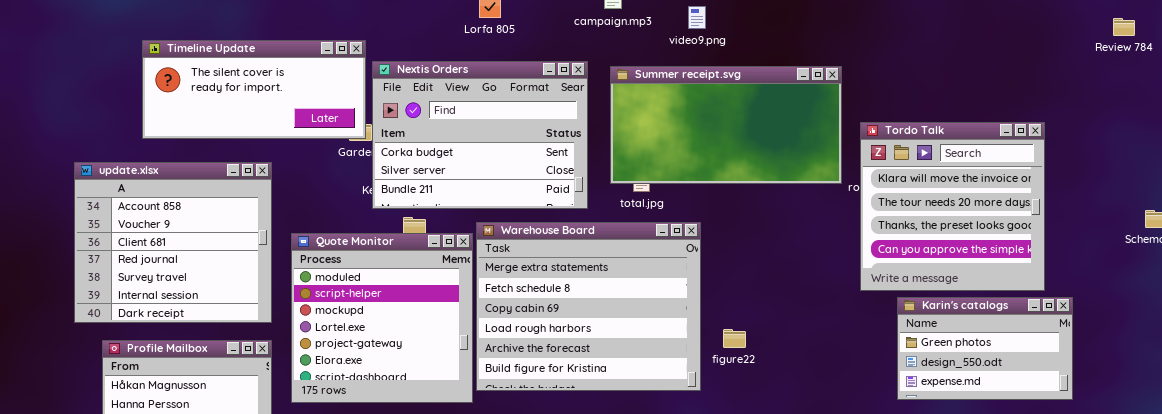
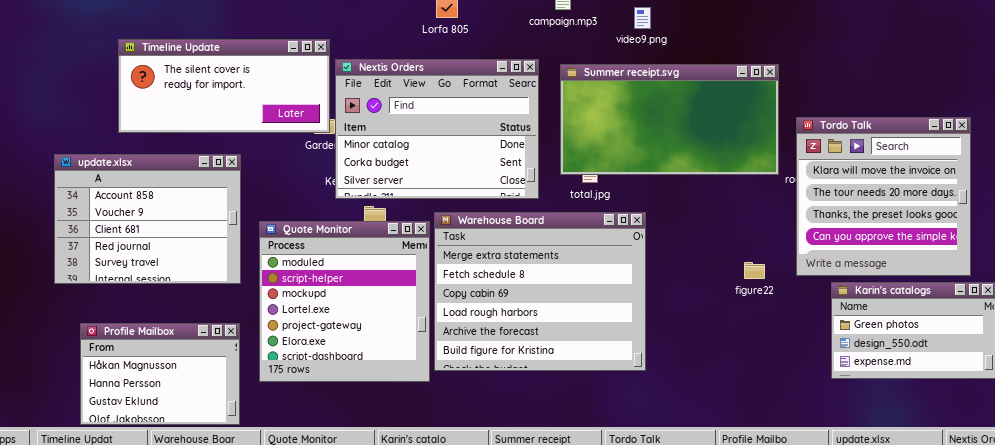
Nextis Orders: [372,61,588,209] -> [335,59,539,199], scrolled up 1 row
update.xlsx: [74,162,272,323] -> [54,154,241,284], resized
figure22: [723,329,746,348] -> [744,262,765,279], moved

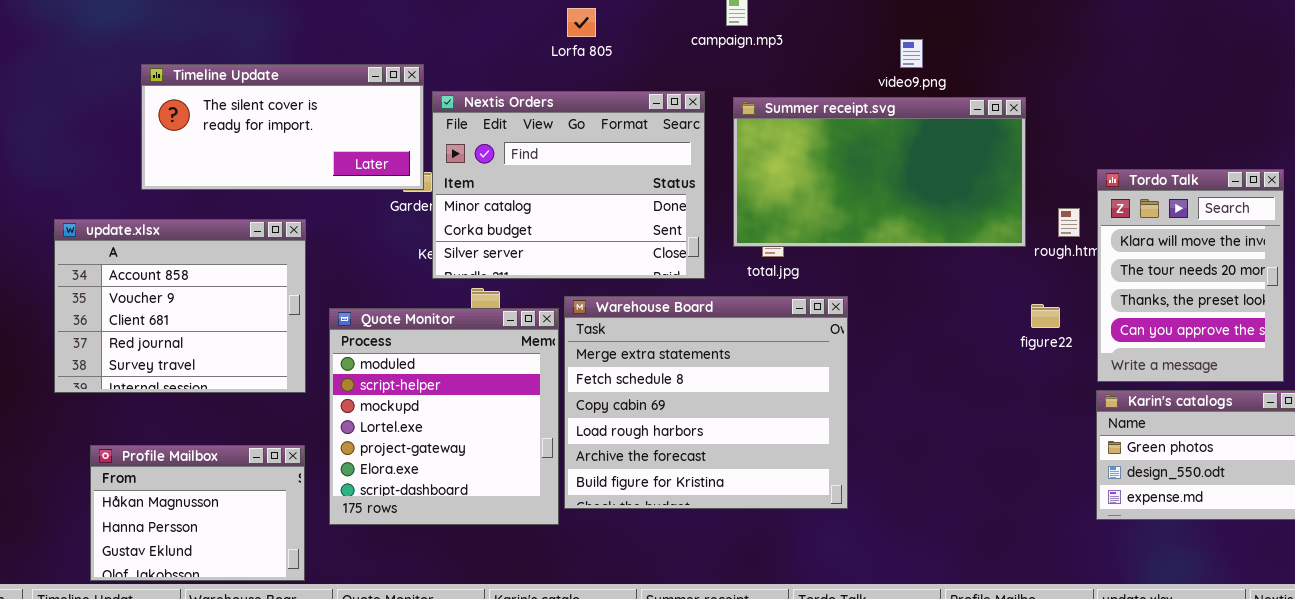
video9.png: [634,7,651,29] -> [900,39,923,68], moved
Tordo Talk: [796,117,971,276] -> [1097,169,1284,382], resized
figure22: [744,262,765,279] -> [1031,304,1060,328], moved

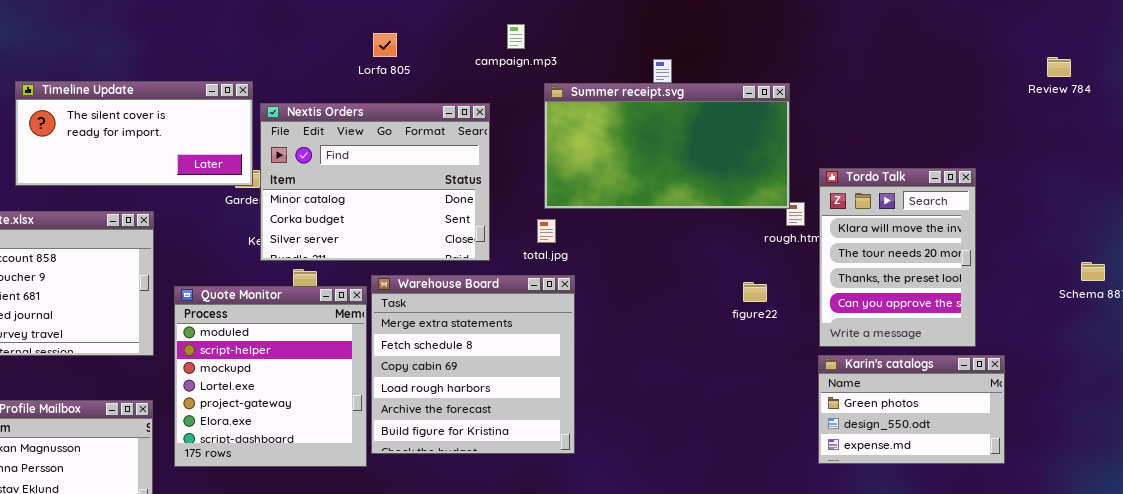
Summer receipt.svg: [733,97,1026,247] -> [544,83,790,209], moved
Warehouse Board: [564,296,848,509] -> [371,275,575,454], resized
figure22: [1031,304,1060,328] -> [743,282,767,302], moved

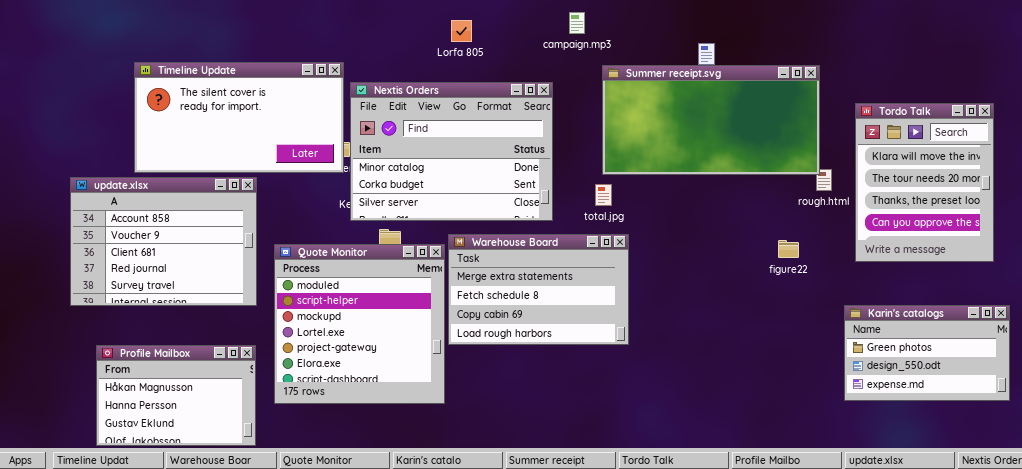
Timeline Update: [15,81,253,186] -> [134,62,344,173], resized
Tordo Talk: [819,168,976,347] -> [855,103,994,262], moved
Warehouse Board: [371,275,575,454] -> [448,234,629,345], resized

